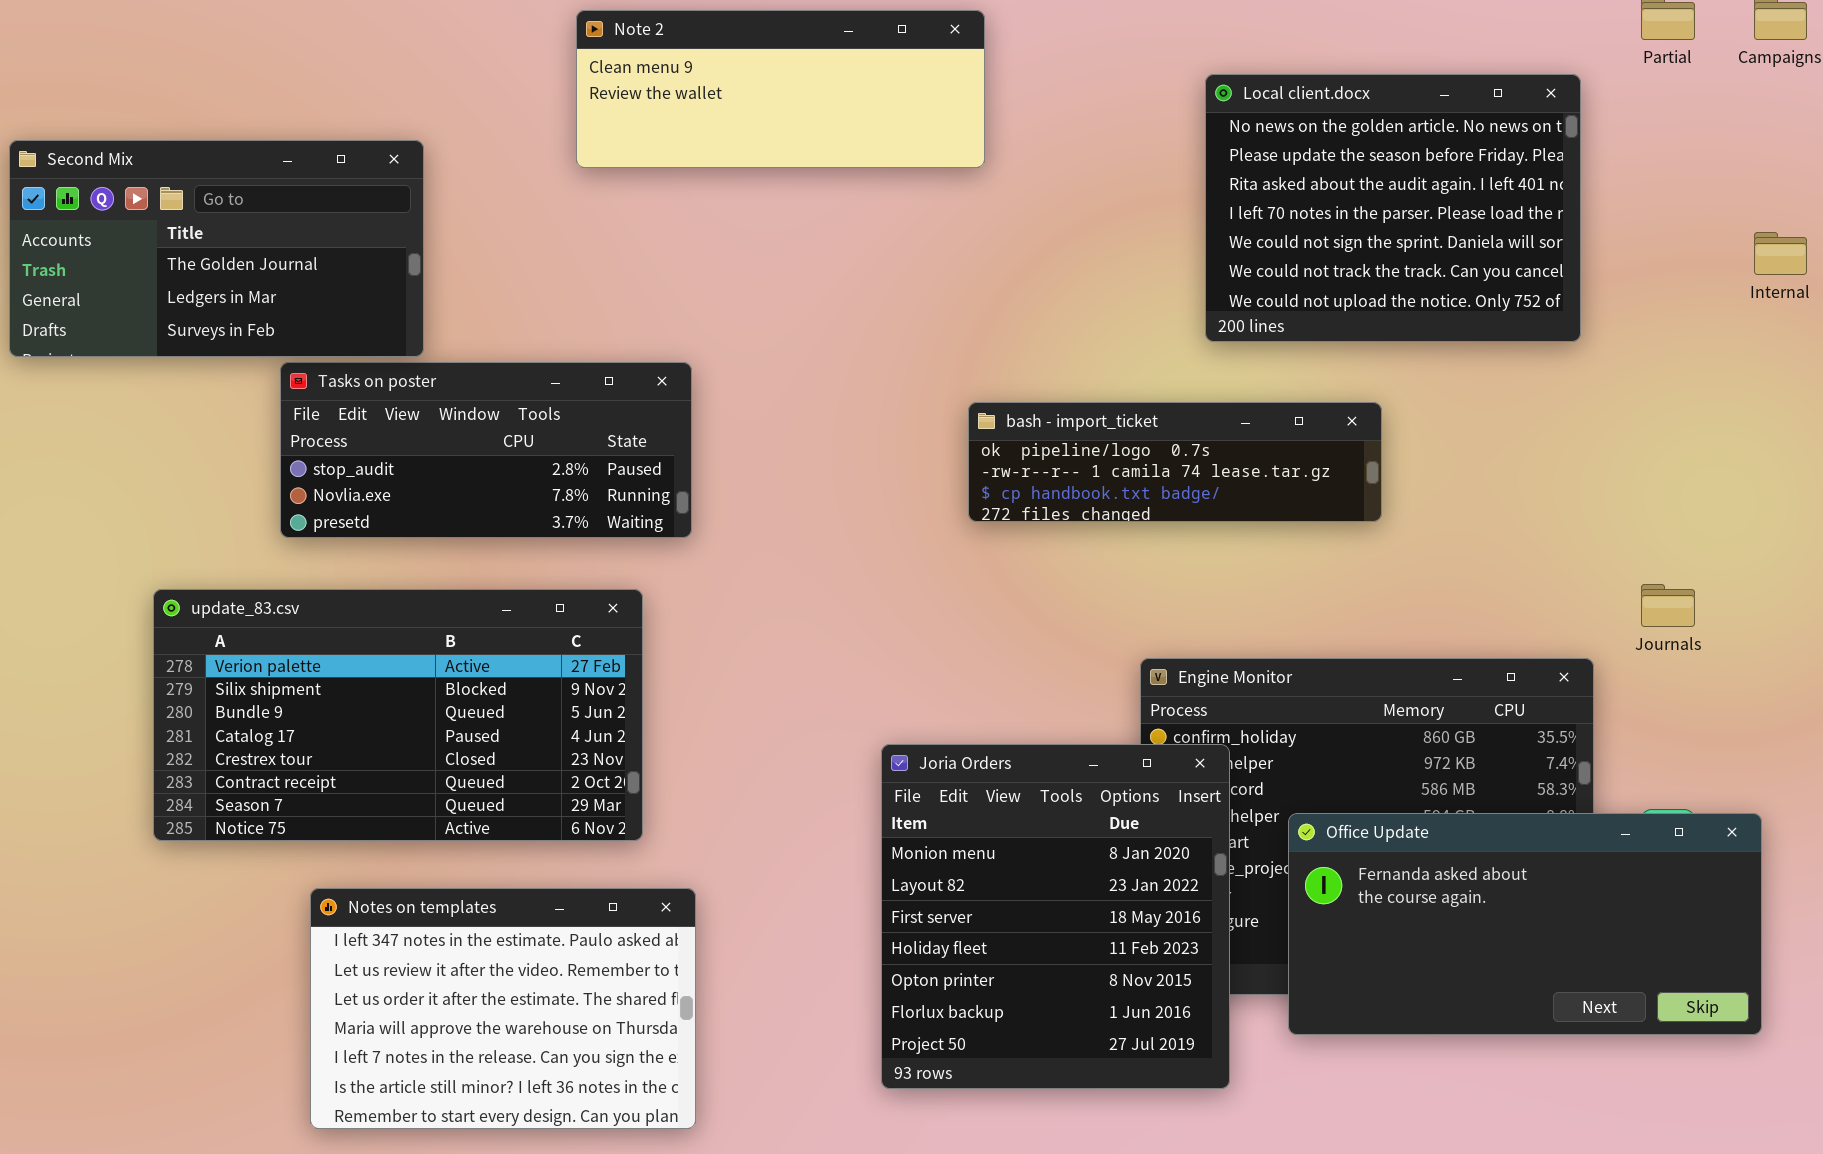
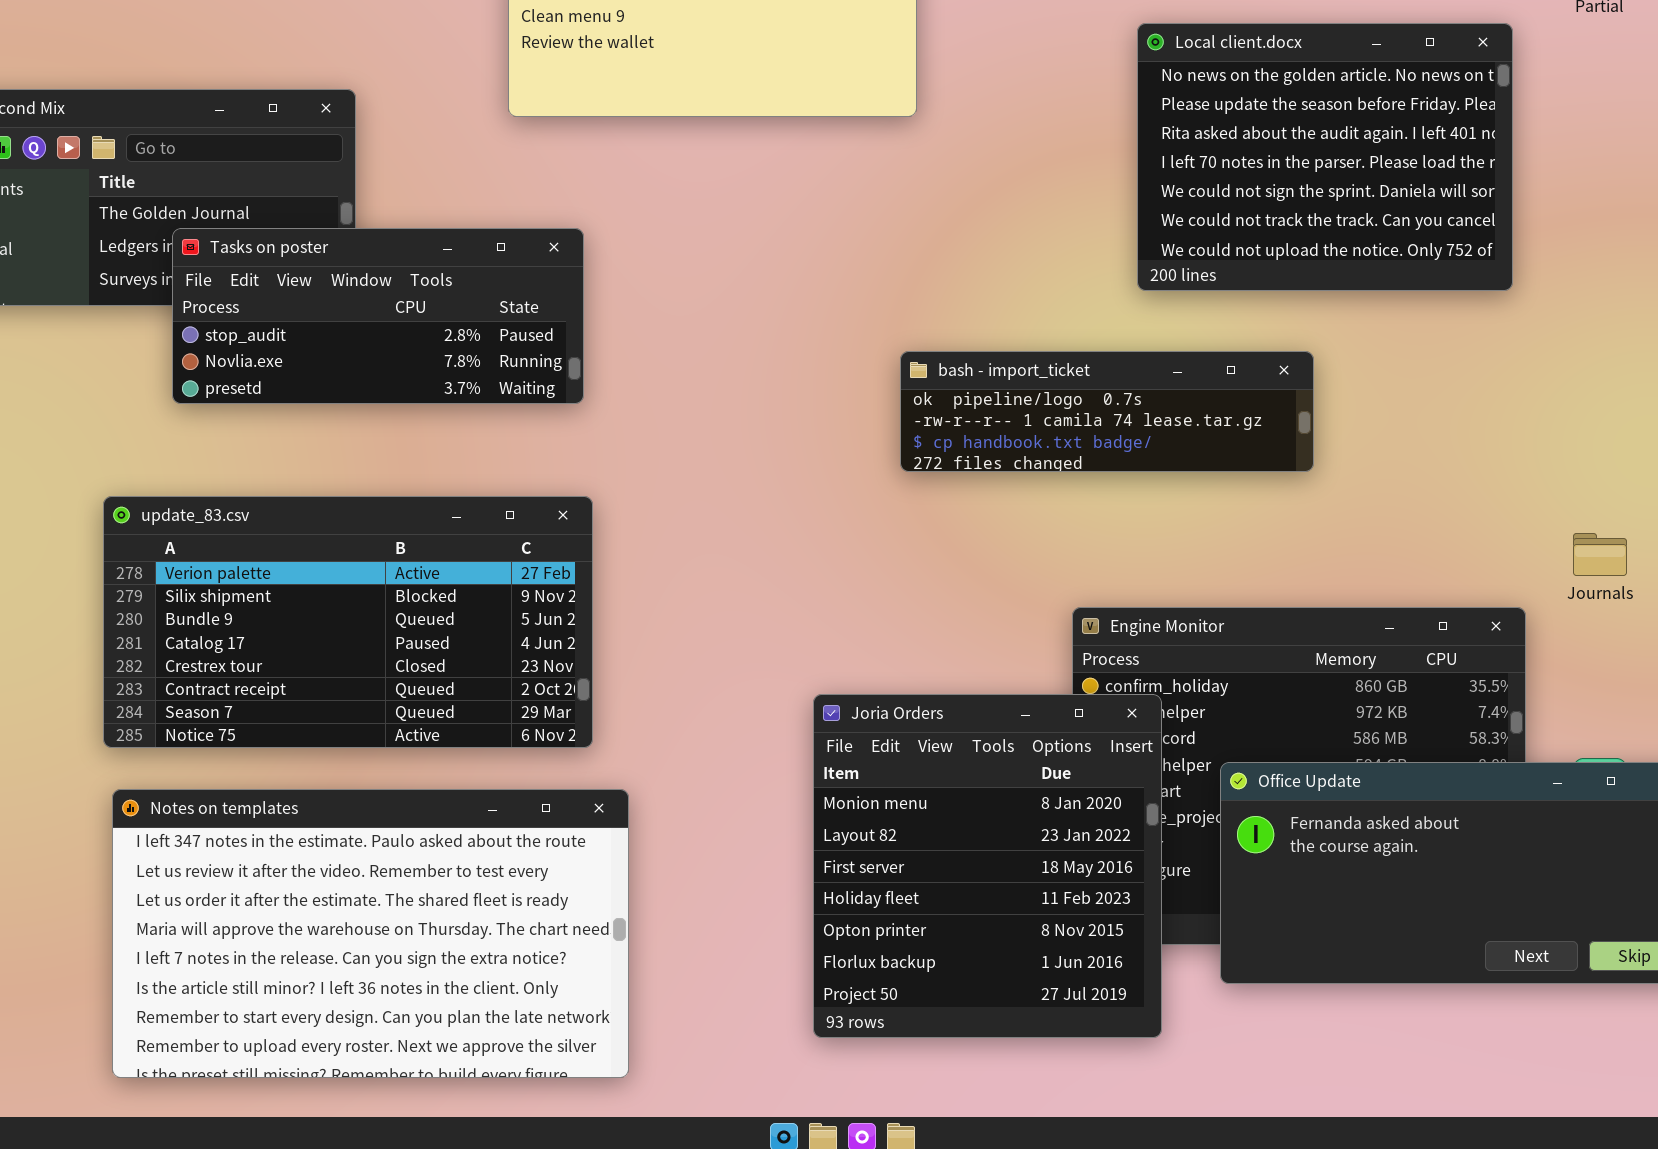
Tasks on poster: [280,362,692,538] -> [172,228,584,404], moved
update_83.csv: [153,589,643,841] -> [103,496,593,748], moved
Notes on templates: [310,888,696,1129] -> [112,789,629,1078], resized

